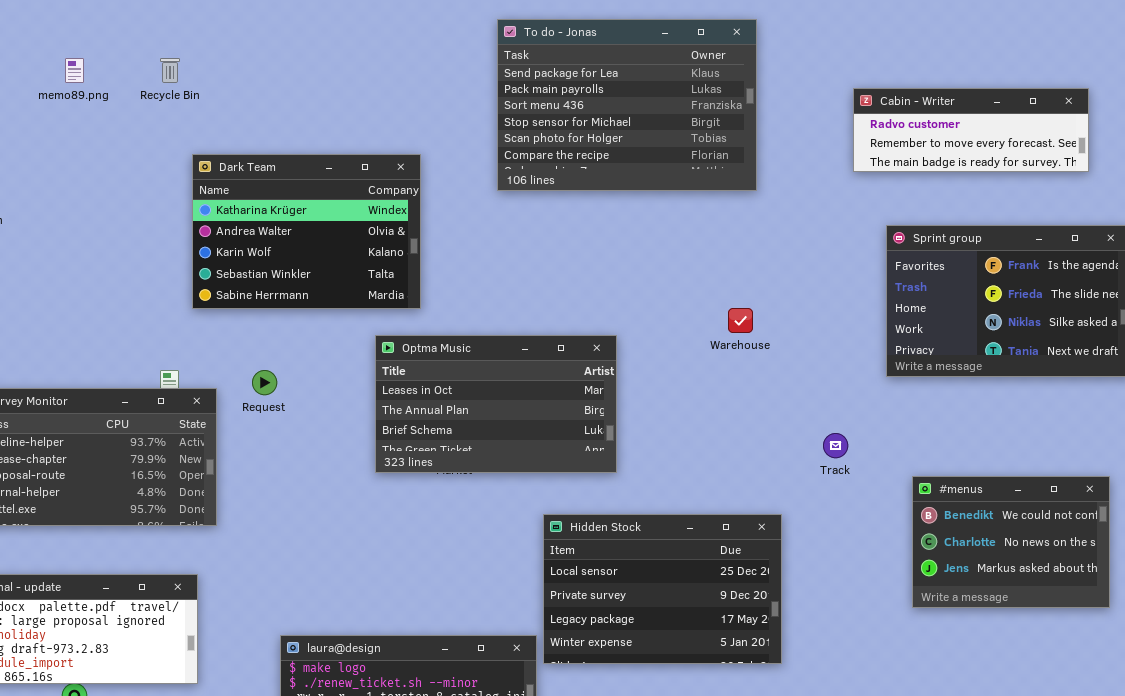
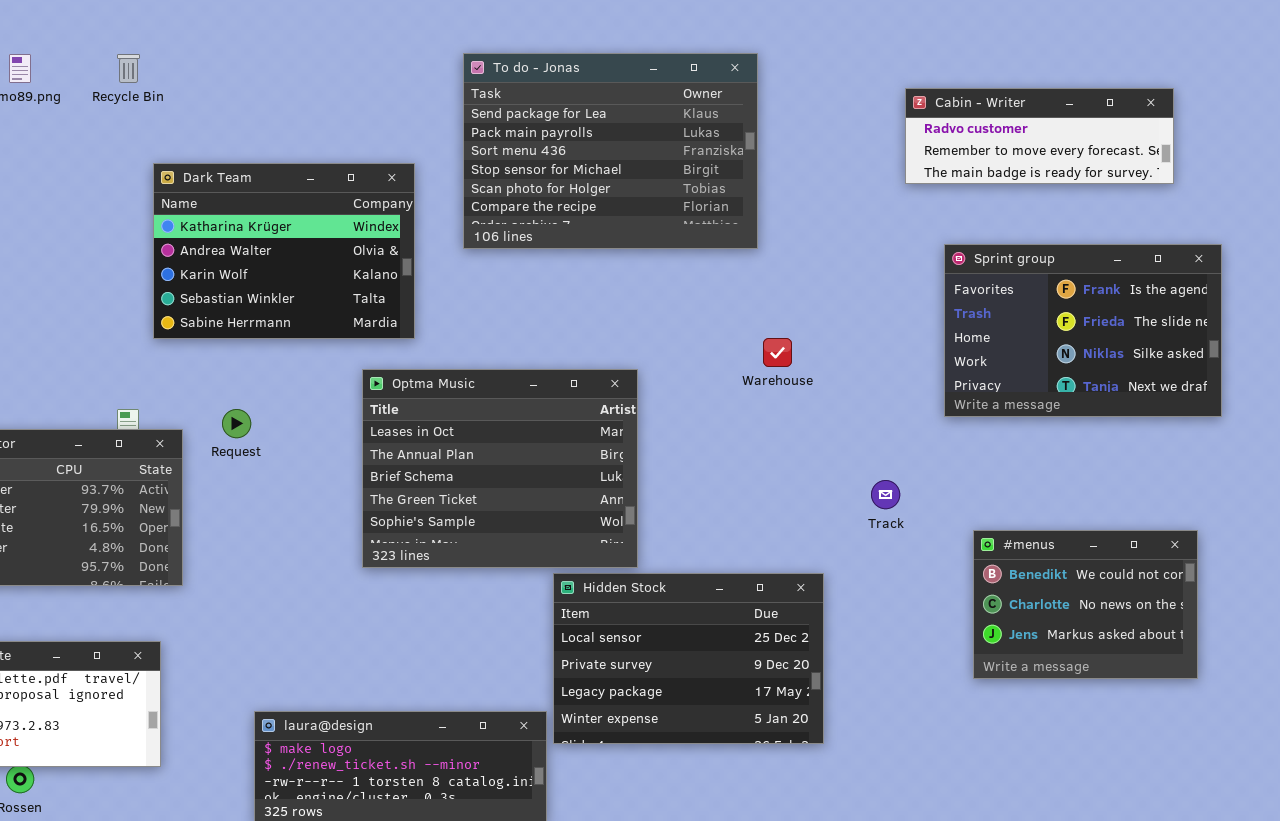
To do - Jonas: [497,19,757,191] -> [463,53,758,249], moved
Optma Music: [375,335,617,473] -> [362,369,638,568], resized

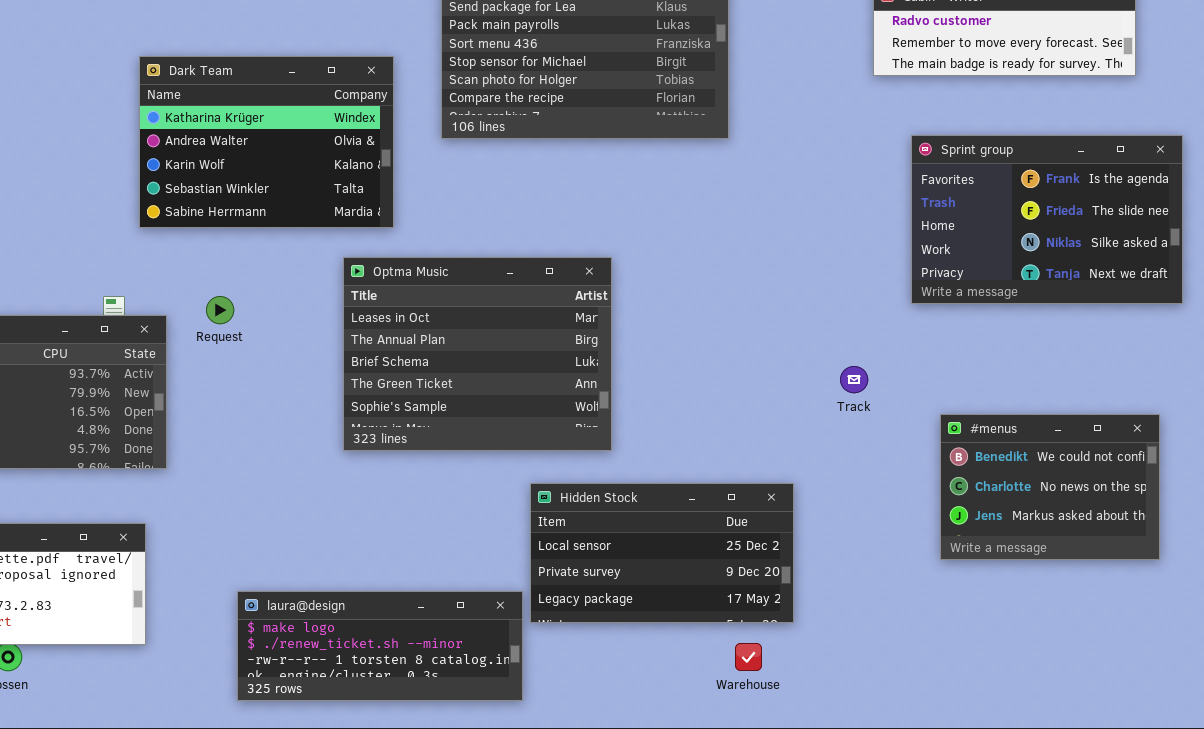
Warehouse: [763,338,792,367] -> [735,643,762,671], moved
Hidden Stock: [553,573,824,744] -> [530,483,794,623], resized

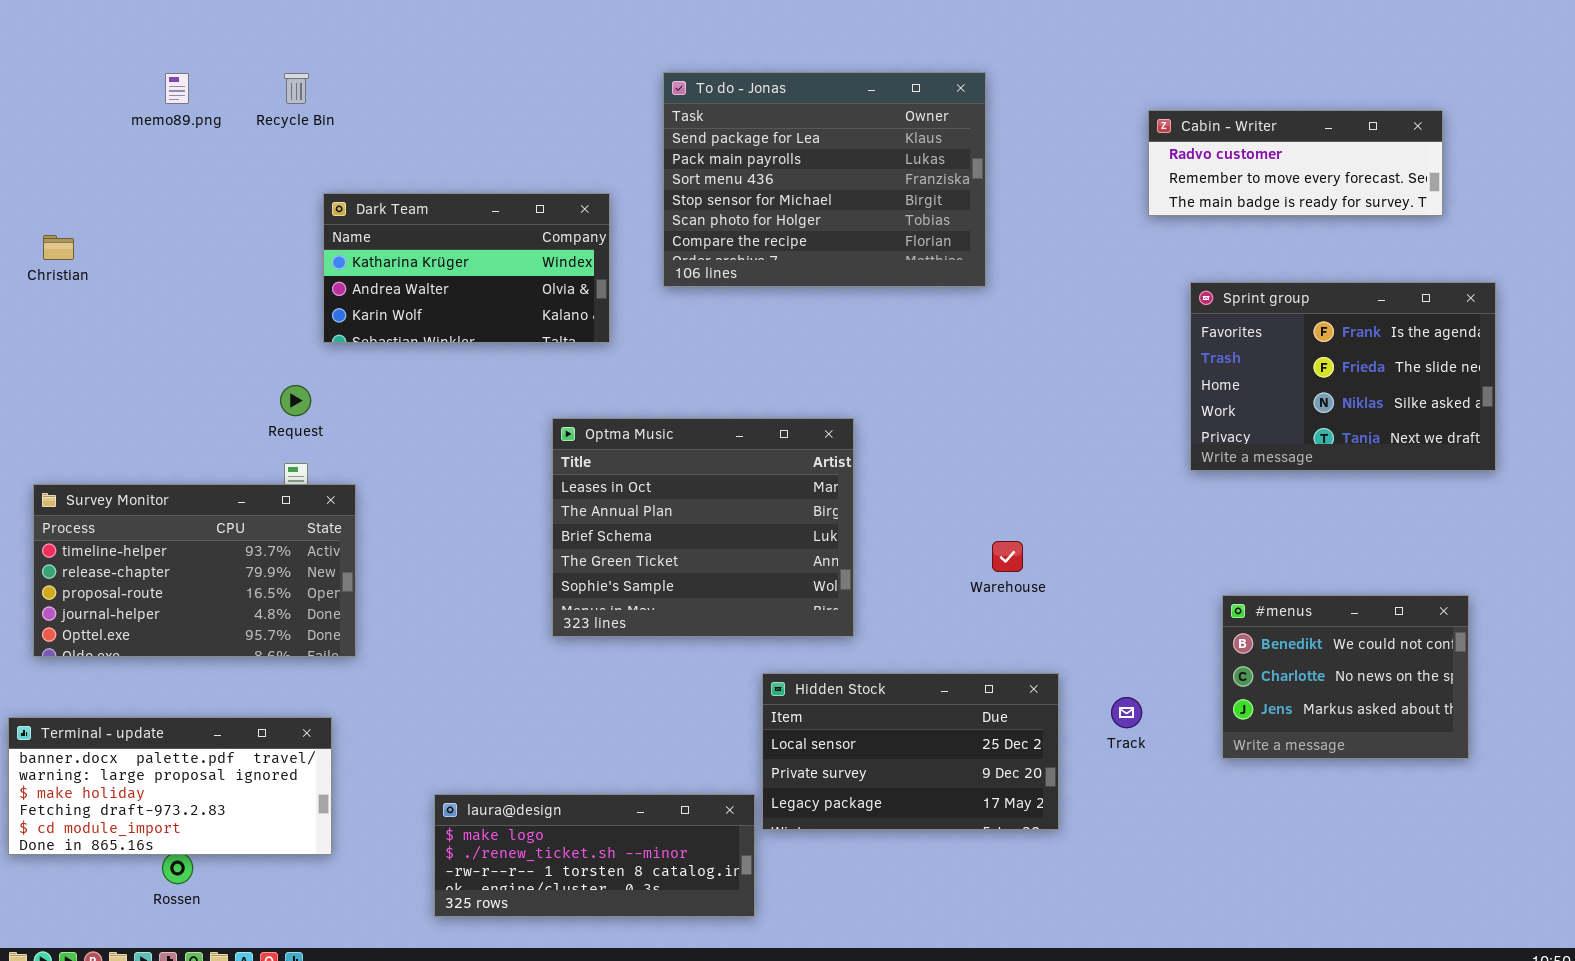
Dark Team: [139,56,394,228] -> [323,193,610,343], resized
Request: [206,296,234,324] -> [280,385,311,416], moved
Track: [840,366,868,393] -> [1111,697,1142,728], moved
Warehouse: [735,643,762,671] -> [992,541,1023,572], moved

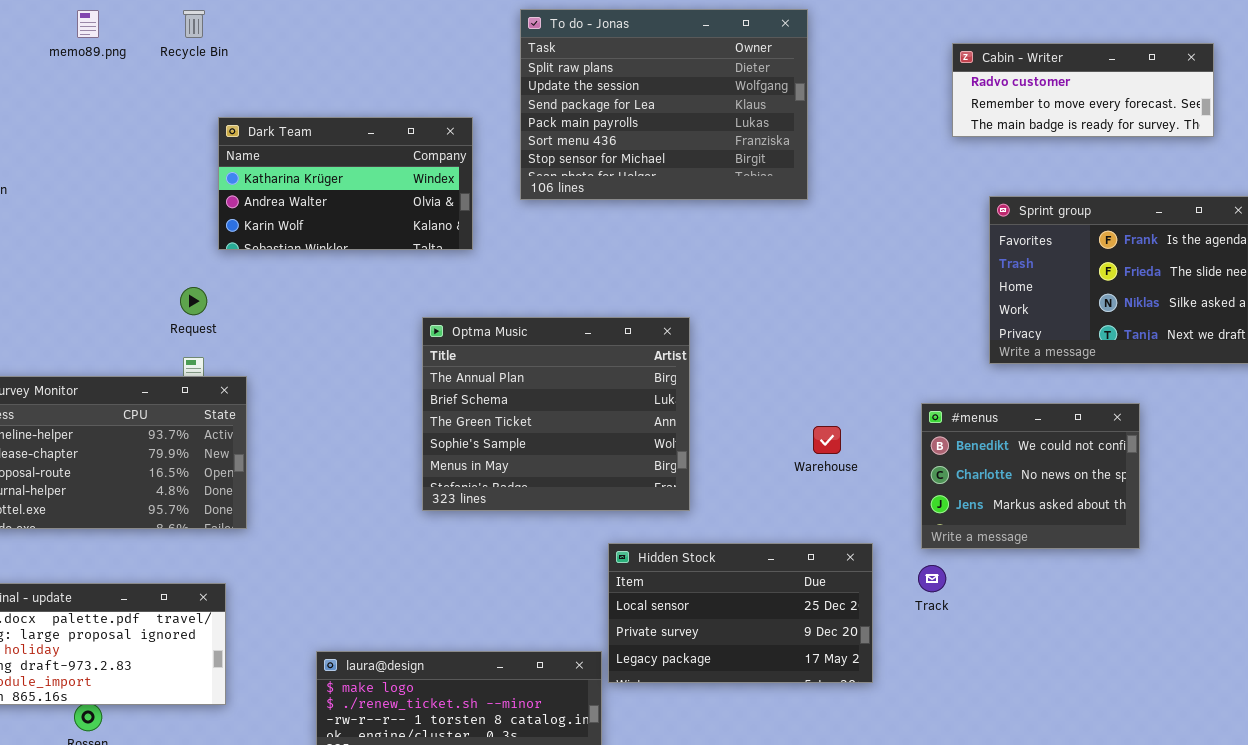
To do - Jonas: [663,72,986,287] -> [520,9,808,200], scrolled up 2 rows
Optma Music: [552,418,854,637] -> [422,317,690,511], scrolled down 1 row
#menus: [1222,595,1469,759] -> [921,403,1140,549], moved

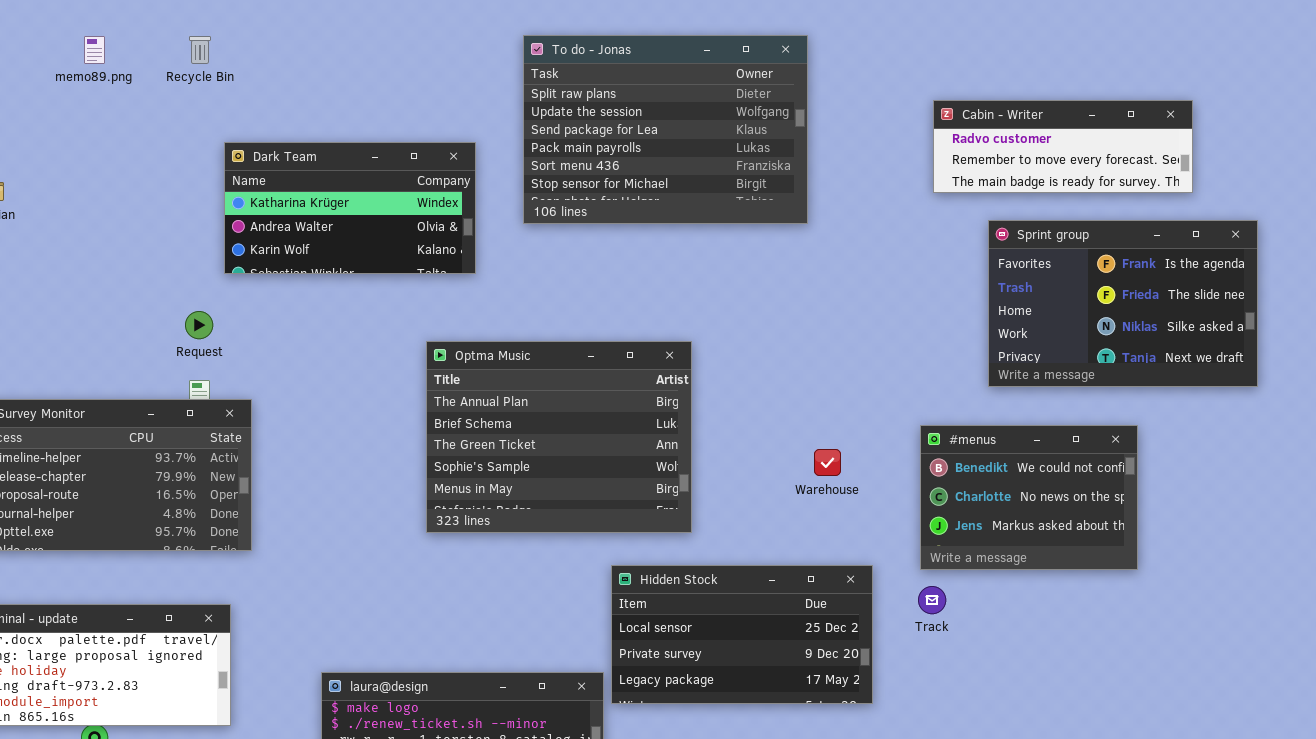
Cabin - Writer: [952,43,1214,137] -> [933,100,1193,193], moved

